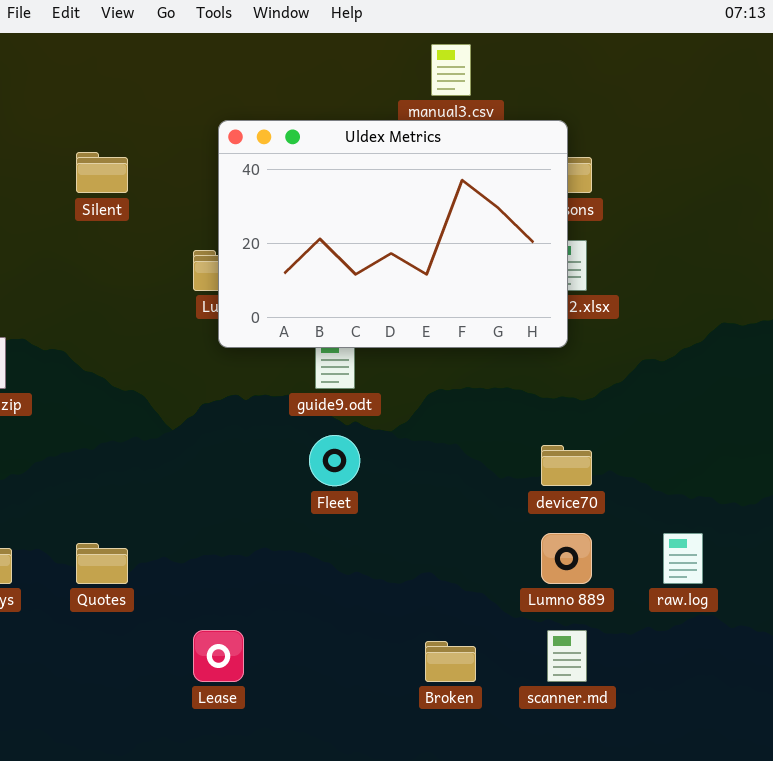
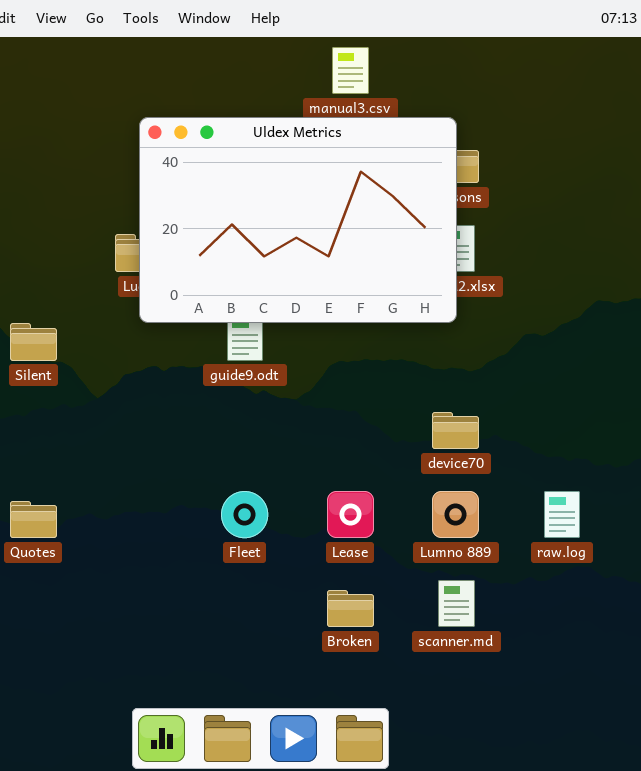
Silent: [76,152,128,193] -> [10,323,57,361], moved
Fleet: [309,435,360,486] -> [221,491,268,538], moved
Lease: [193,630,244,682] -> [327,491,374,538], moved

